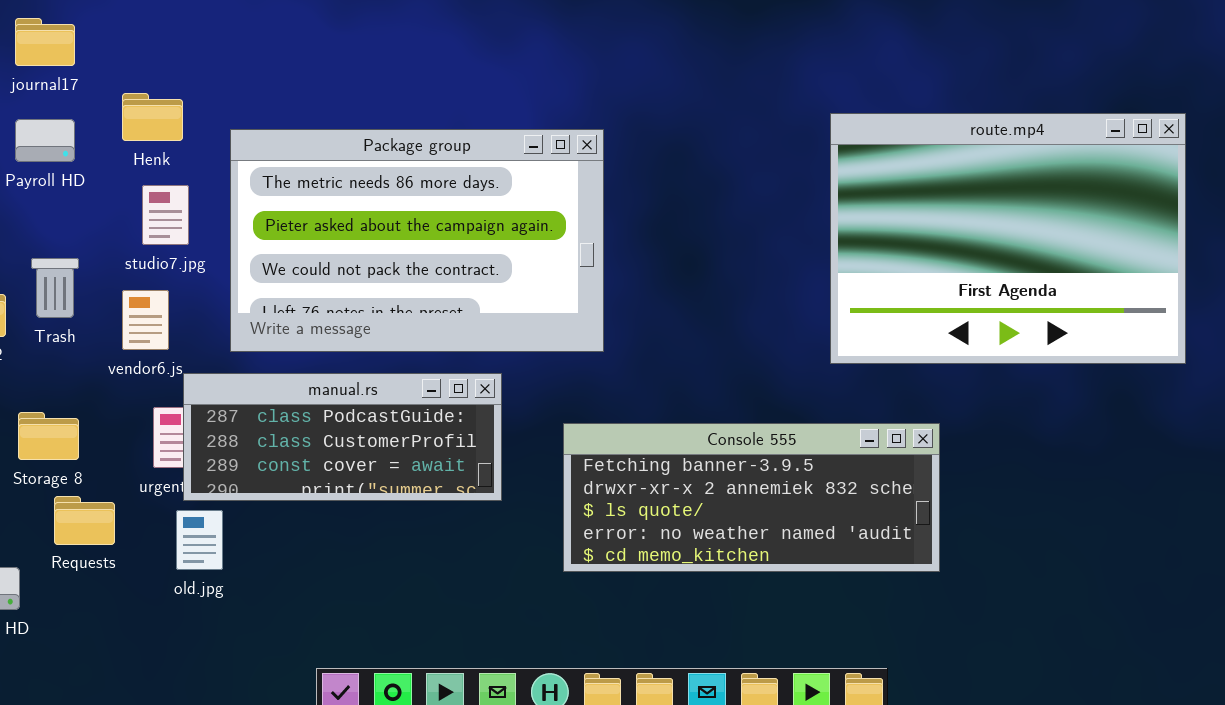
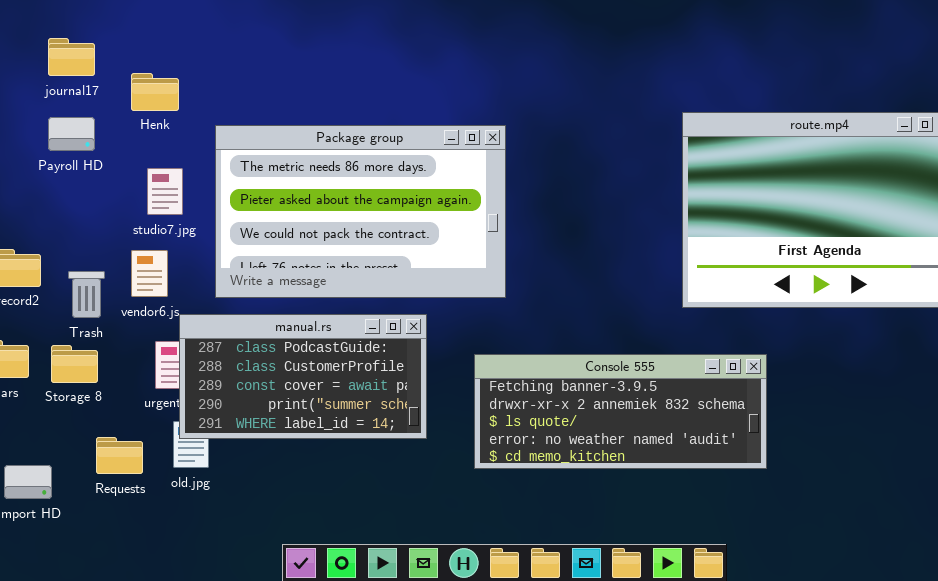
Henk: [122,93,183,141] -> [131,73,179,111], moved
Trash: [31,258,79,318] -> [68,271,105,318], moved
manual.rs: [183,373,502,501] -> [179,314,427,439], resized
Requests: [54,496,115,545] -> [96,437,143,474], moved

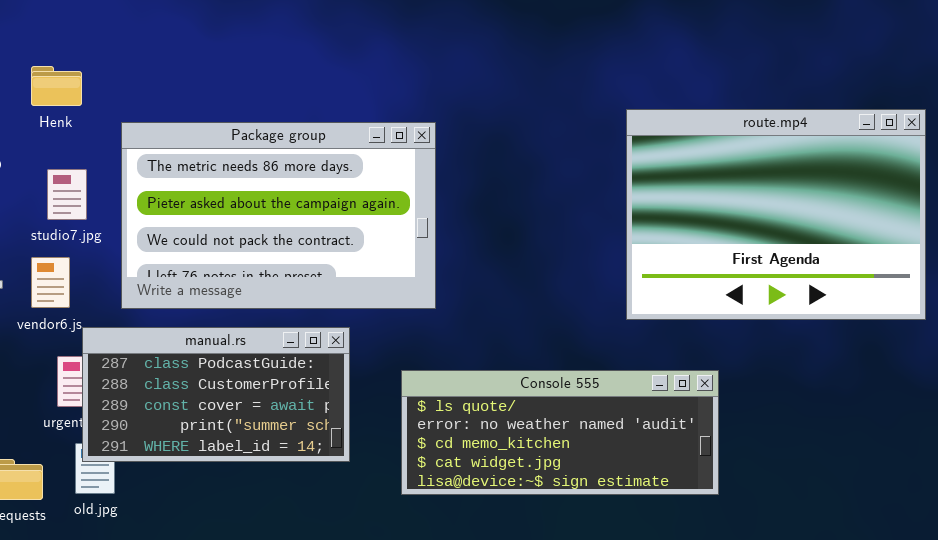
Console 555: [474,354,767,469] -> [401,370,719,495], scrolled down 2 rows

